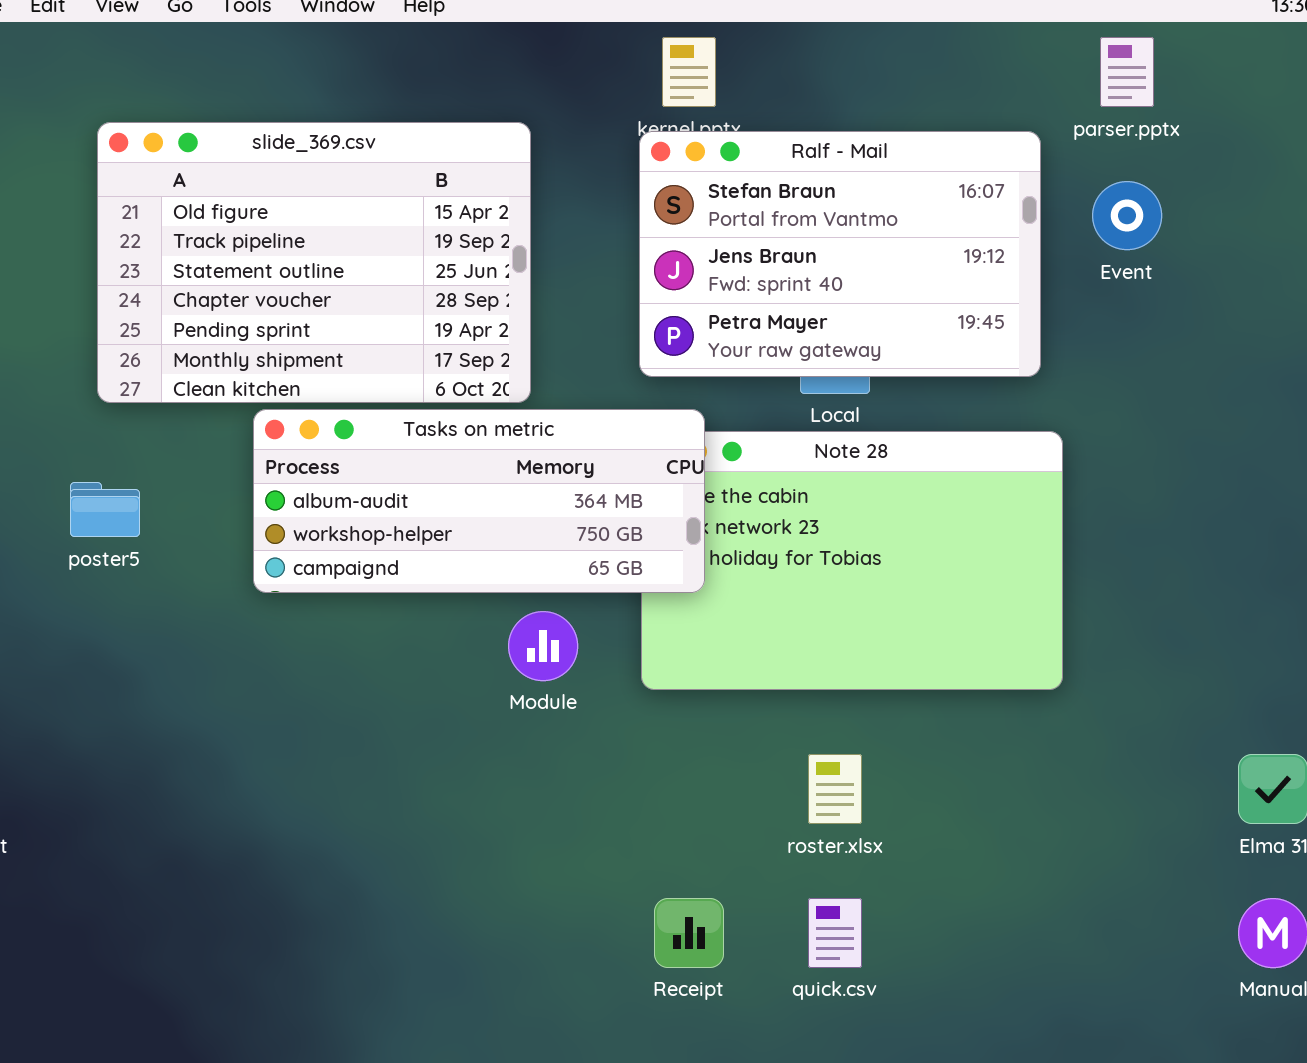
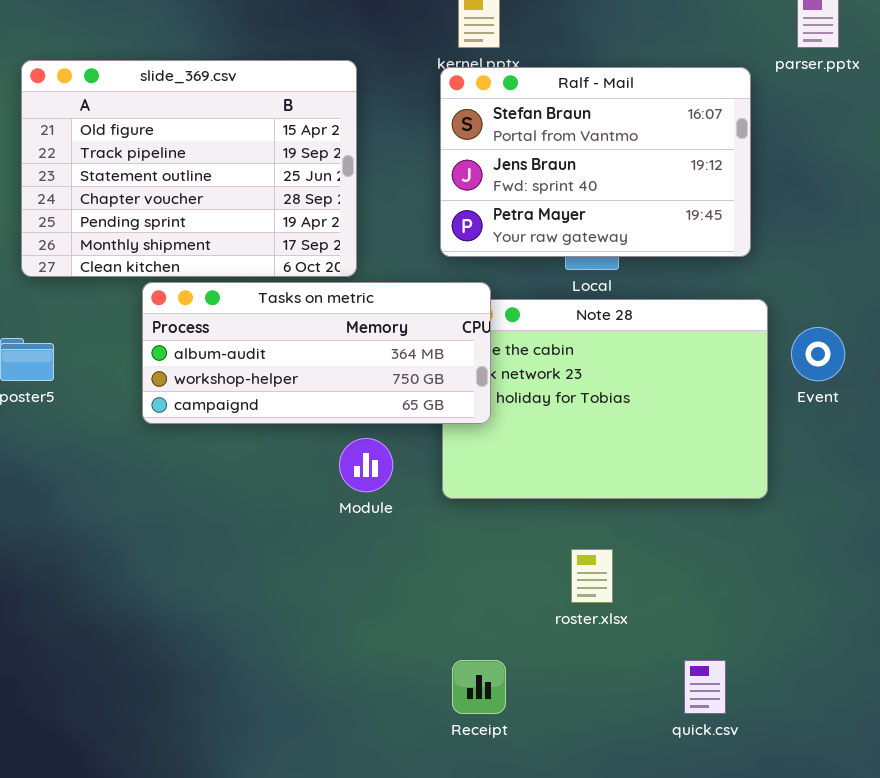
Event: [1092,181,1162,250] -> [791,327,845,381], moved
quick.csv: [808,898,862,968] -> [684,660,726,714], moved

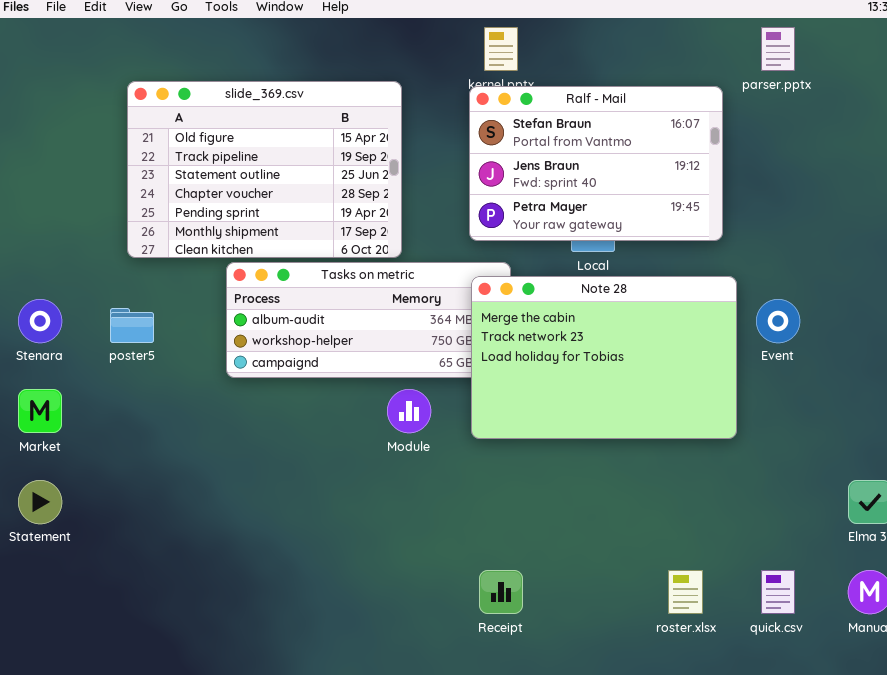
Note 28: [442,299,768,499] -> [471,276,737,439], raised
roster.xlsx: [571,549,613,603] -> [668,570,703,614], moved
quick.csv: [684,660,726,714] -> [761,570,795,614], moved

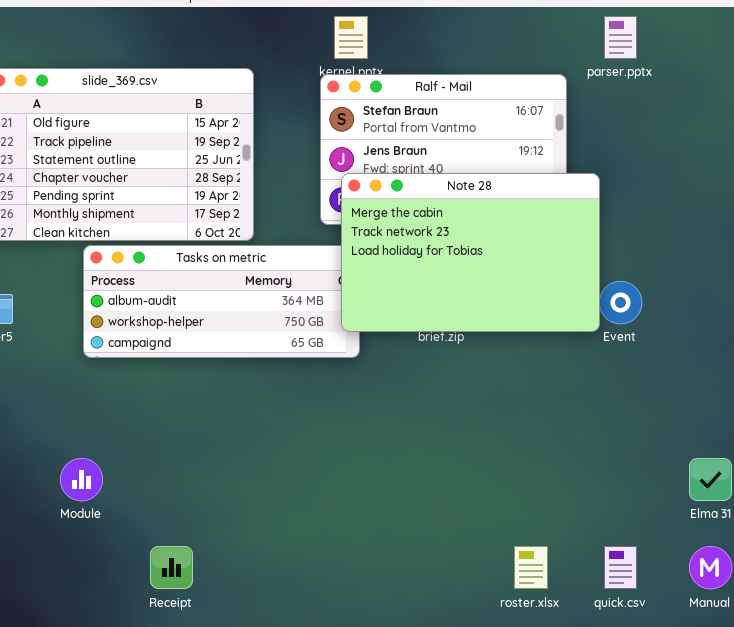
Note 28: [471,276,737,439] -> [341,173,600,332], moved
Module: [387,389,431,433] -> [60,458,103,501], moved
Receipt: [479,570,523,614] -> [150,546,193,589], moved

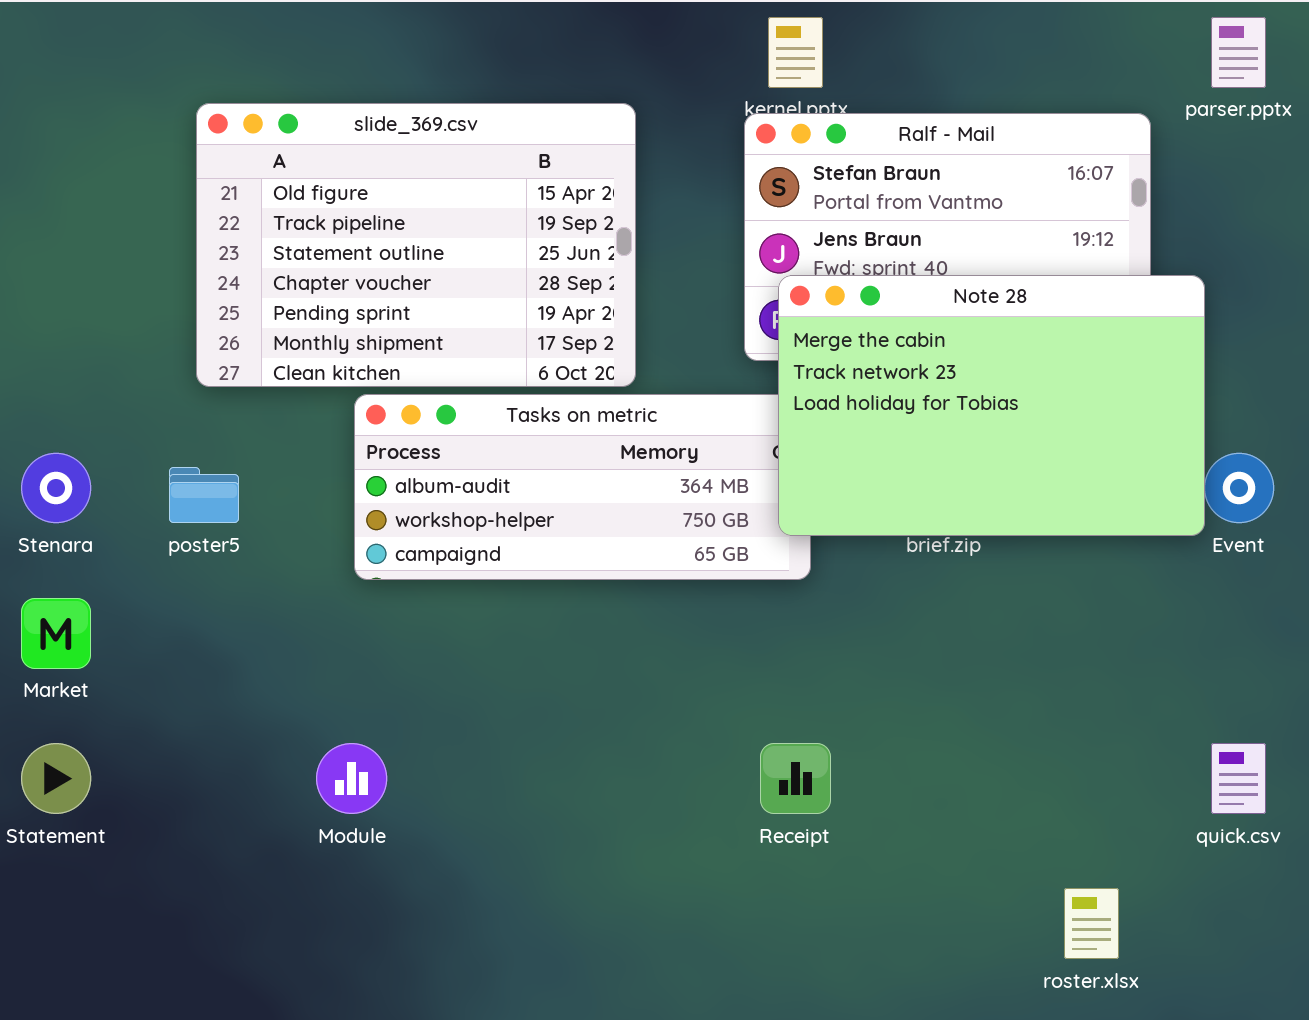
Receipt: [150,546,193,589] -> [760,743,831,814], moved
quick.csv: [604,546,637,589] -> [1211,743,1266,814], moved

